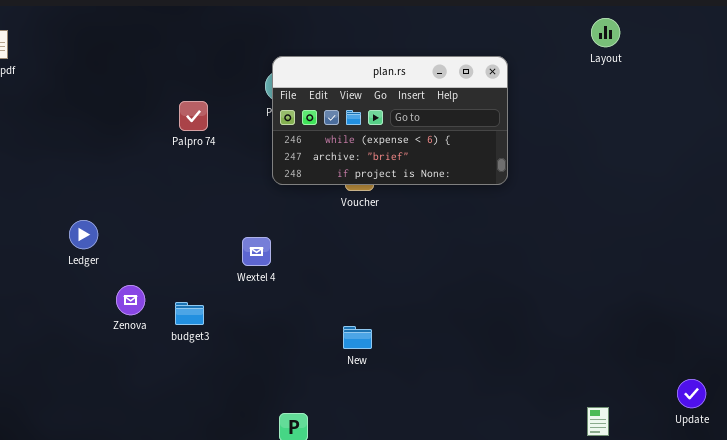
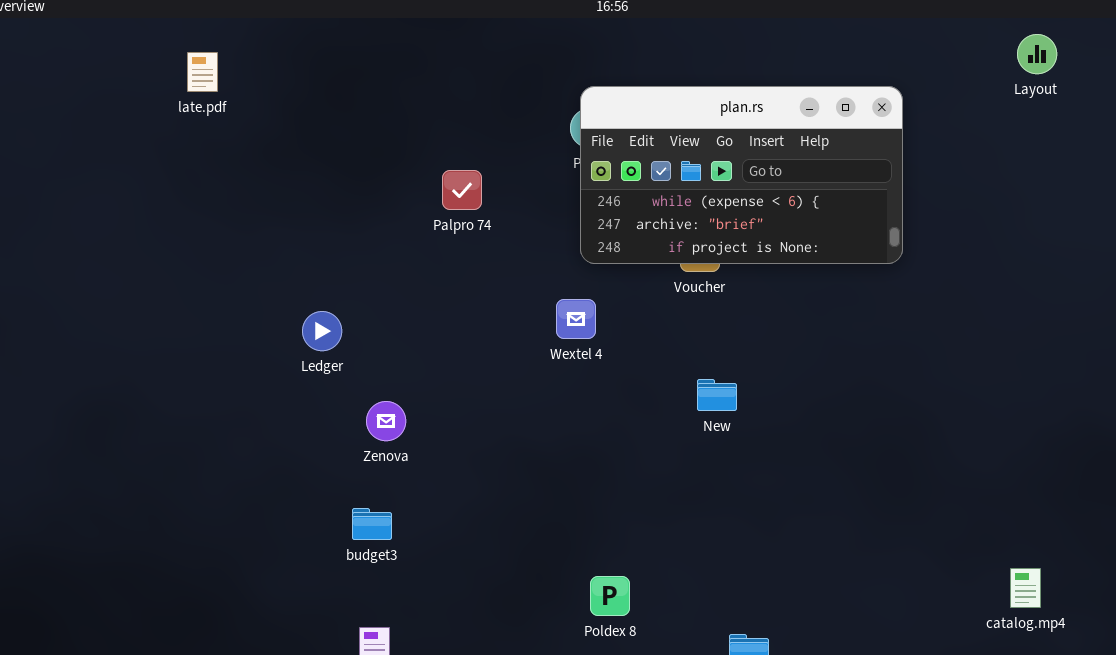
Palpro 74: [179,101,208,131] -> [442,170,482,210], moved
Wextel 4: [242,237,271,266] -> [556,299,596,339], moved
budget3: [175,302,204,325] -> [352,508,392,540], moved
New: [343,326,372,349] -> [697,379,737,411], moved

